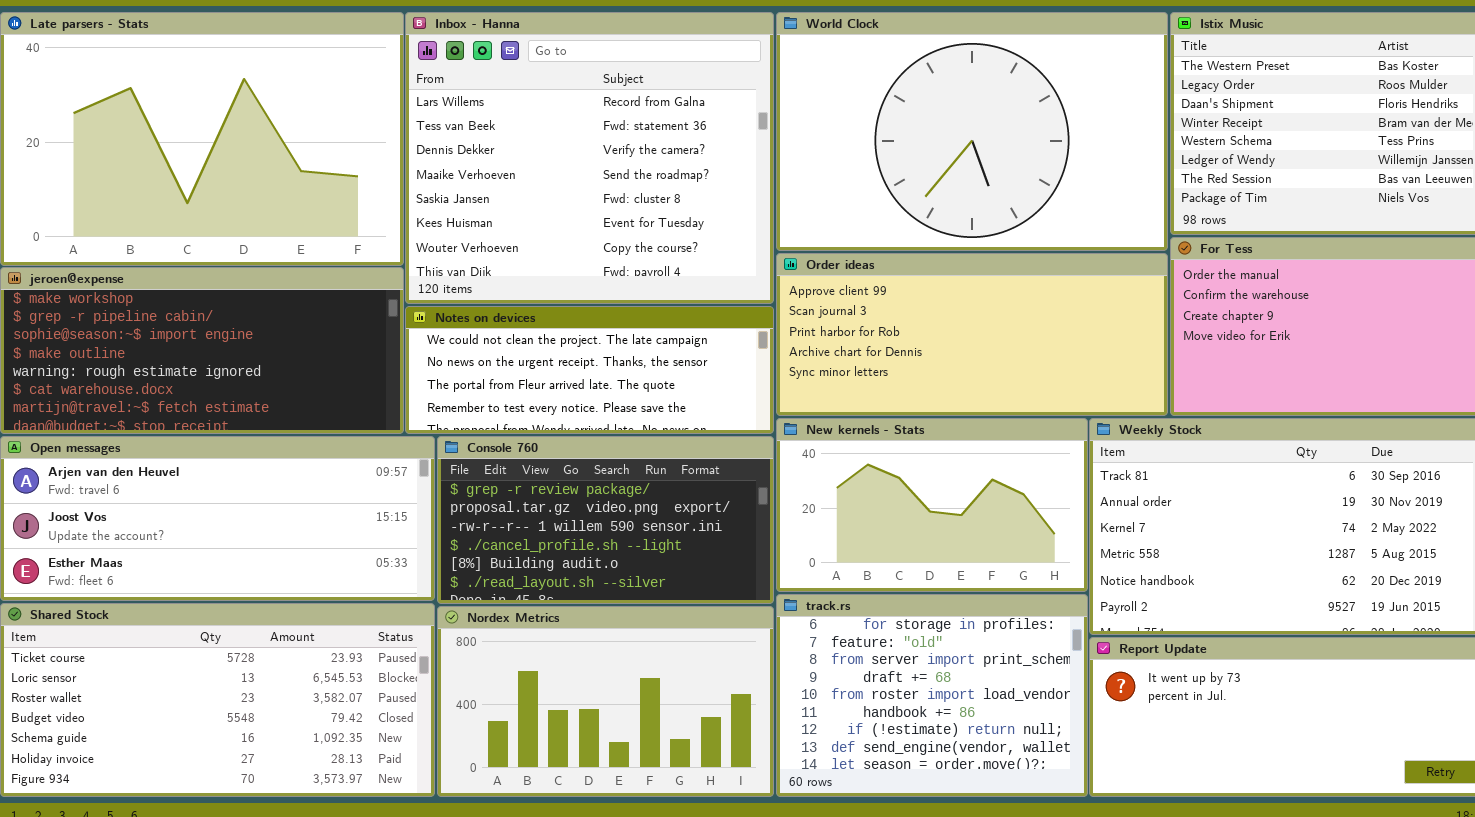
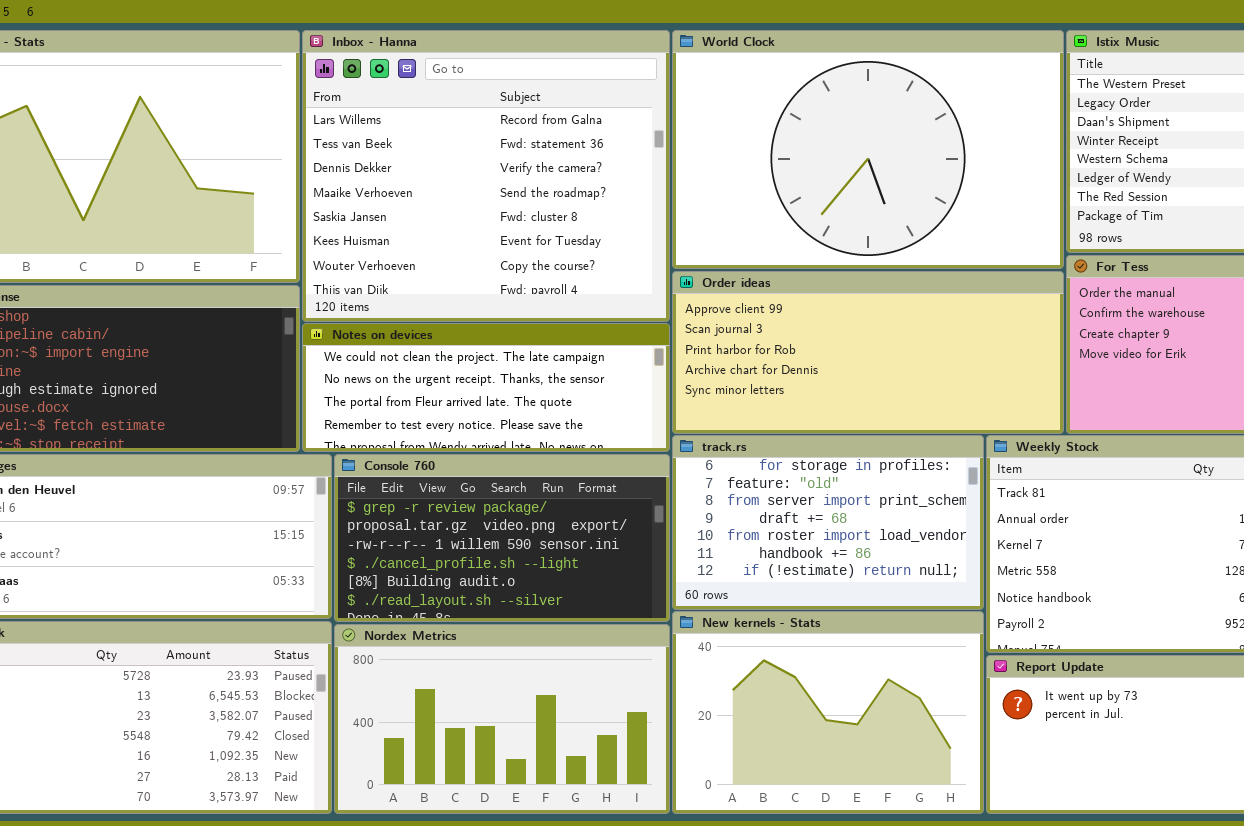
New kernels - Stats: [776,418,1088,592] -> [672,611,984,814], moved, resized
track.rs: [776,594,1088,797] -> [672,435,984,610], moved, resized

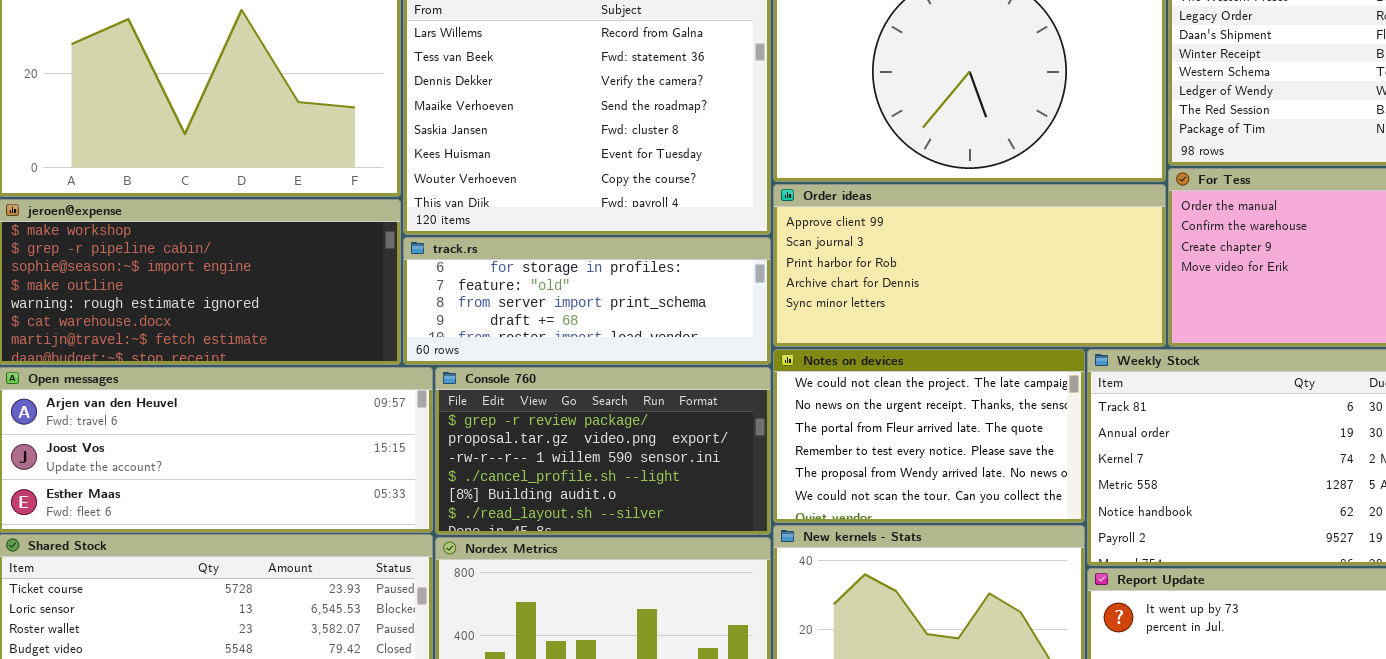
Notes on devices: [302,323,670,452] -> [773,349,1085,523], moved, resized
track.rs: [672,435,984,610] -> [403,237,771,365], moved, resized

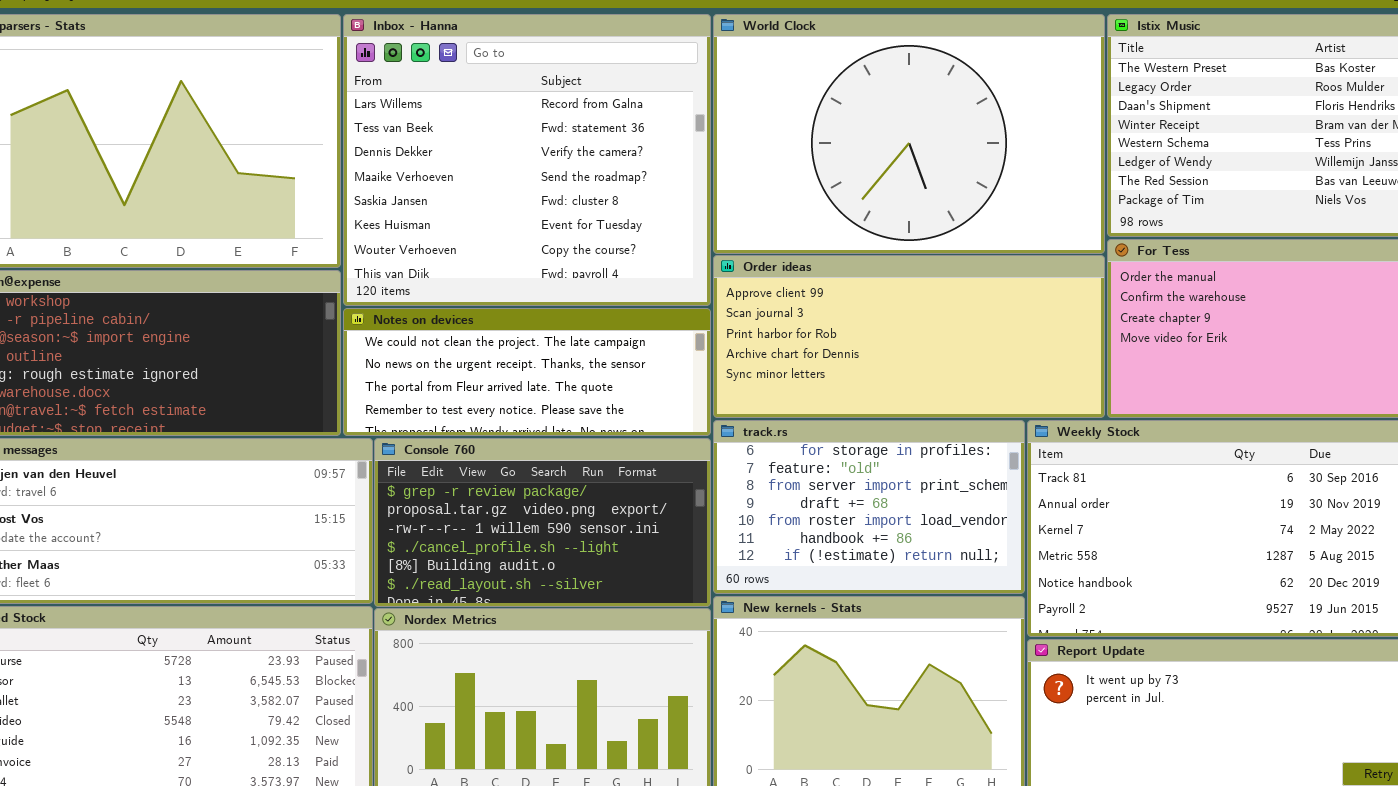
track.rs: [403,237,771,365] -> [713,420,1025,594], moved, resized
Notes on devices: [773,349,1085,523] -> [343,308,711,436], moved, resized

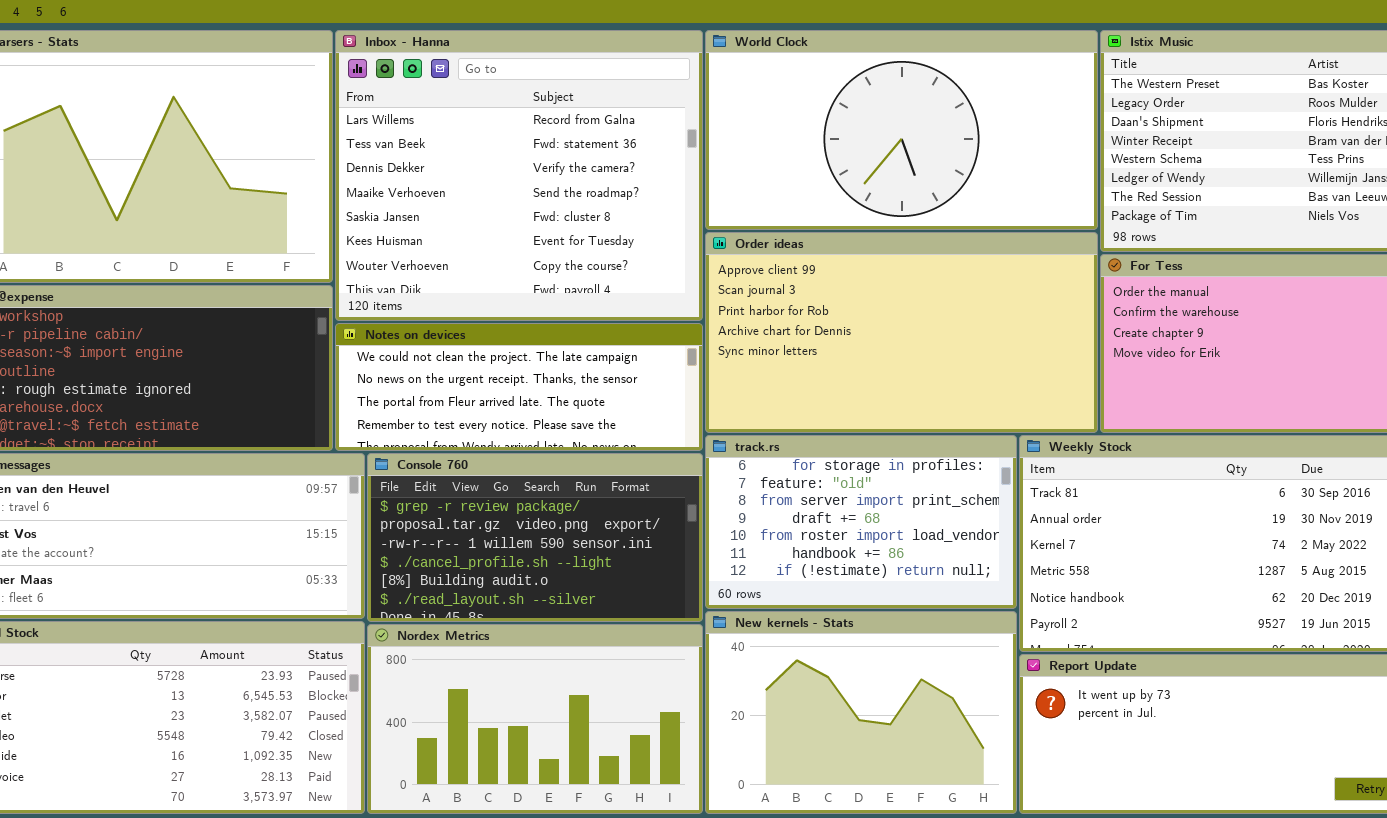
World Clock: [713,14,1105,254] -> [705,30,1098,230], resized
Order ideas: [713,255,1105,418] -> [705,232,1098,433], resized

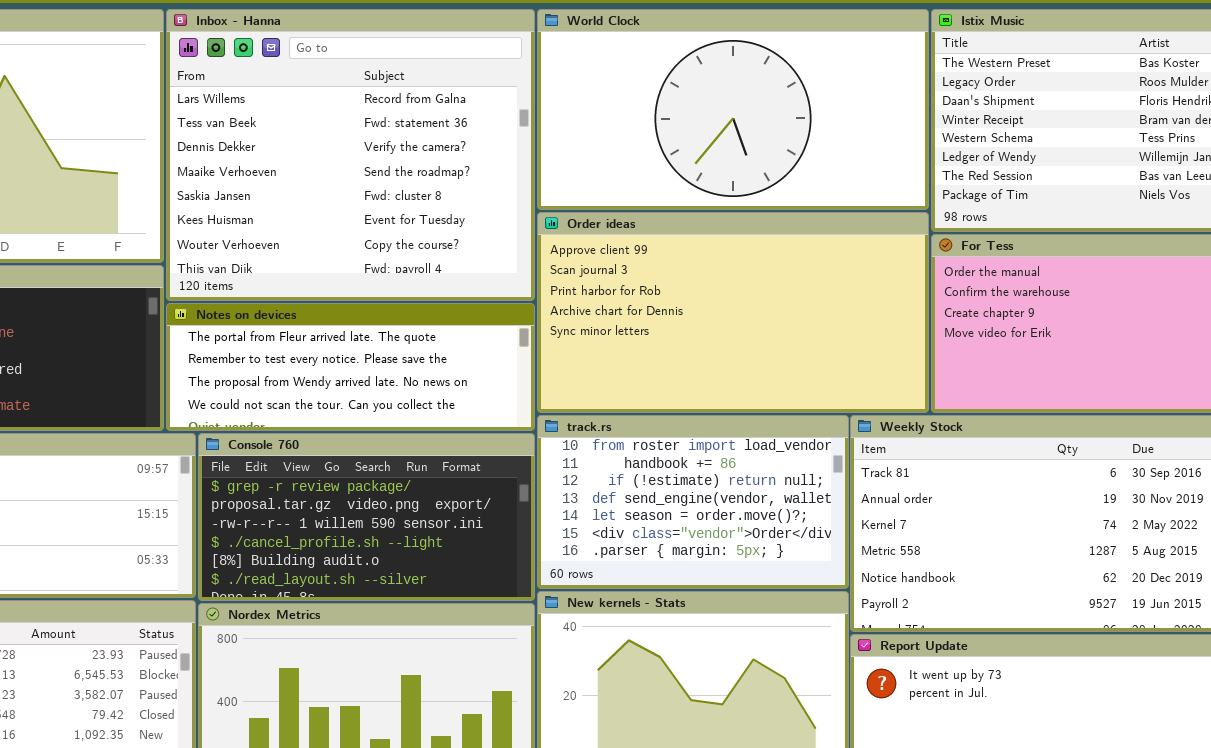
Notes on devices: [335,323,703,451] -> [166,303,535,431], scrolled down 2 rows
track.rs: [705,435,1017,609] -> [537,415,849,589], scrolled down 4 rows

